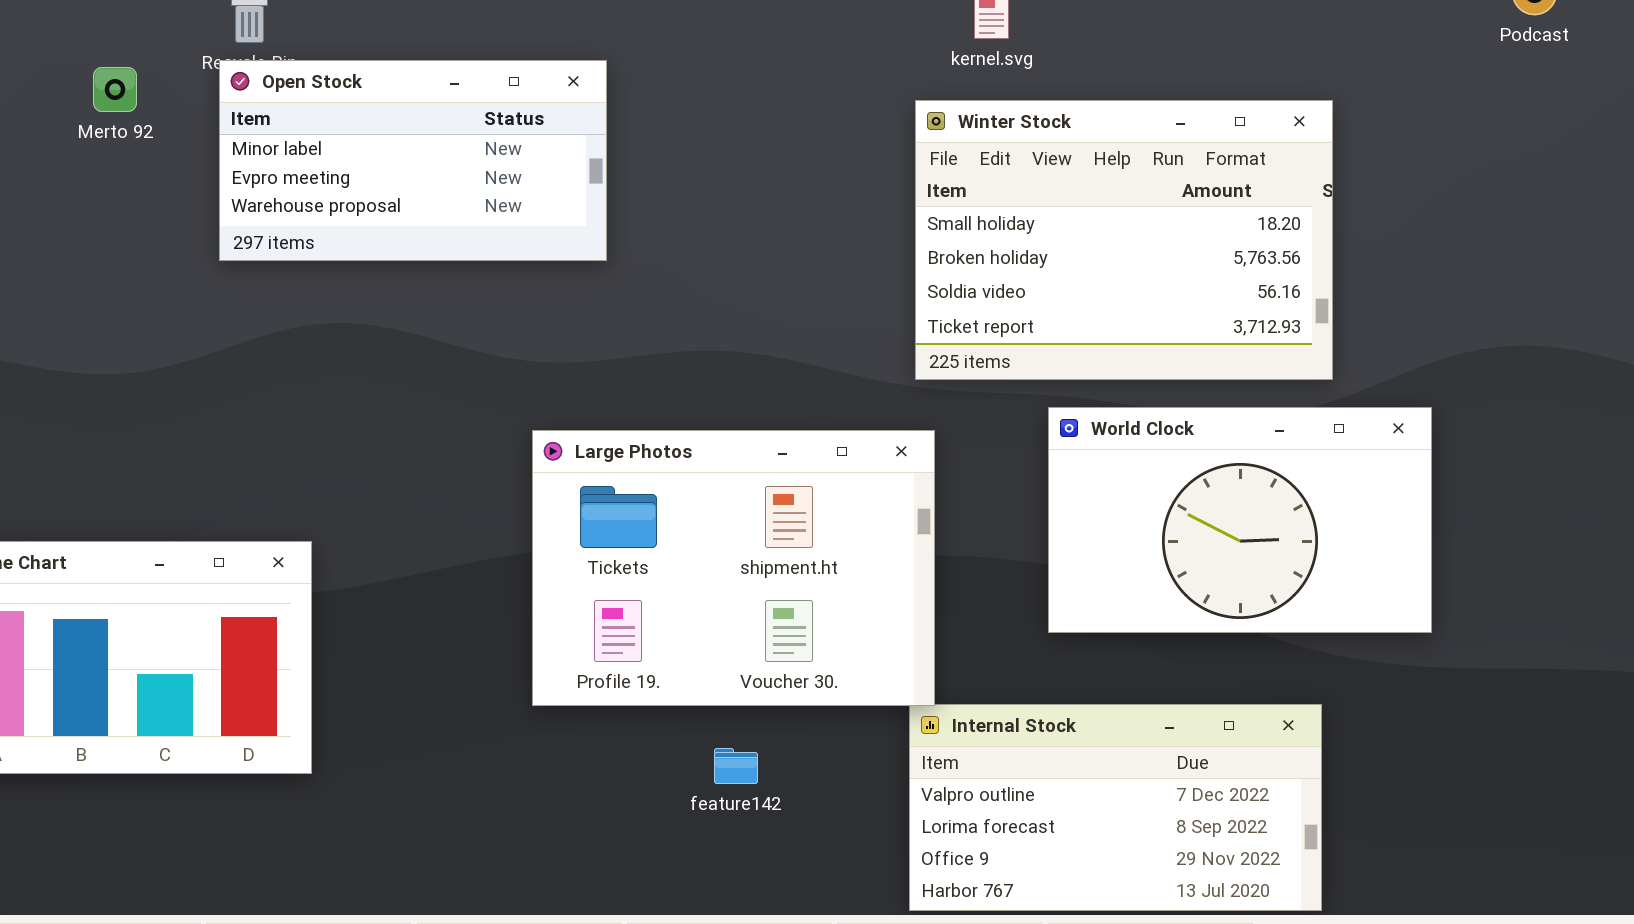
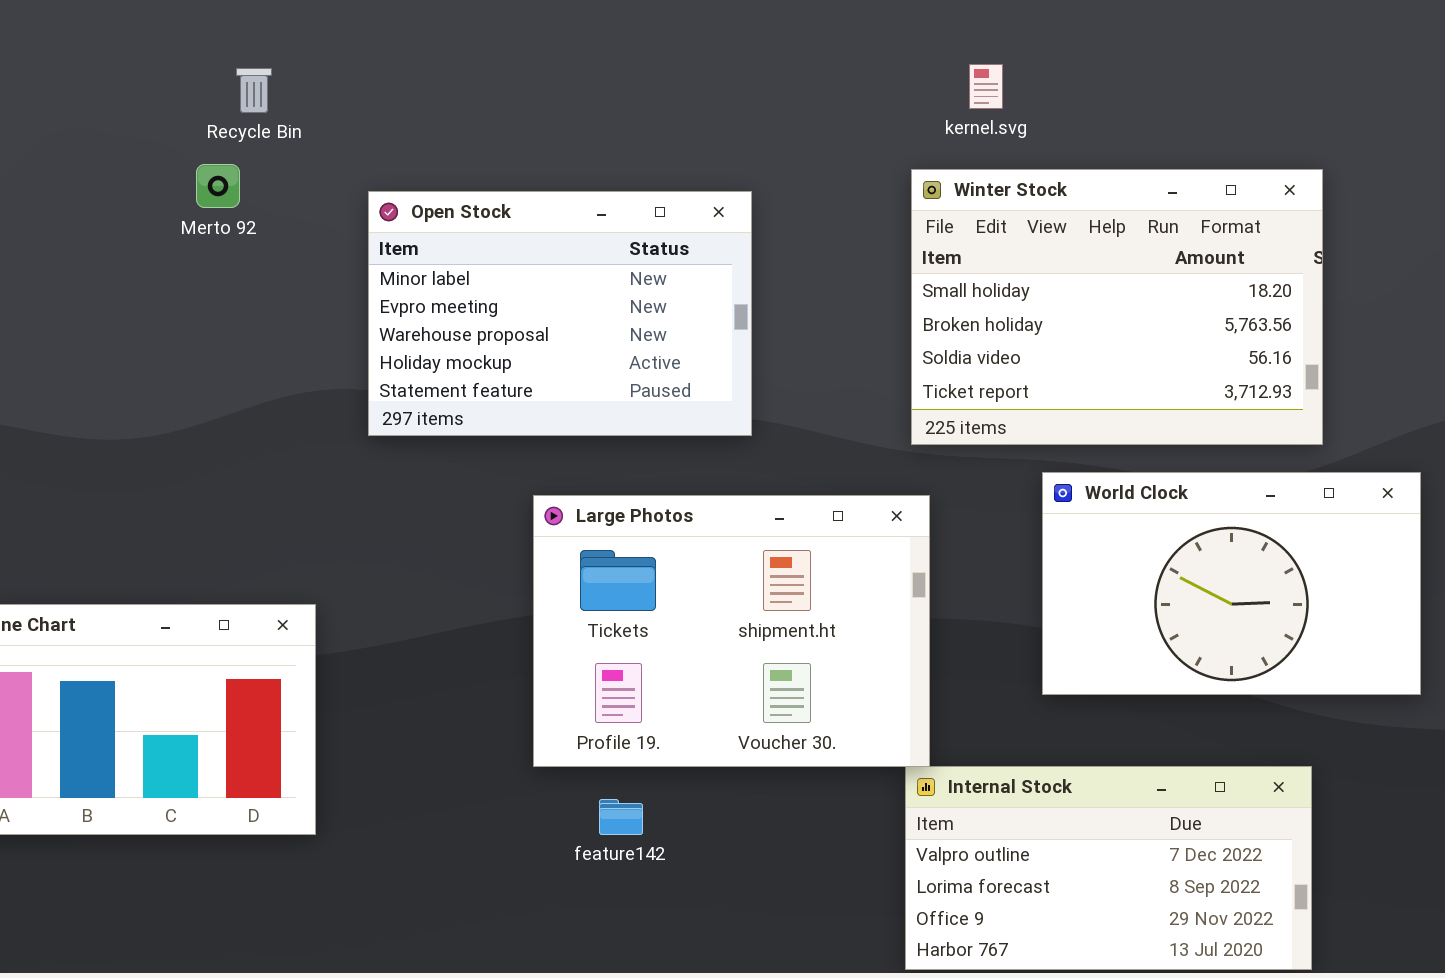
Open Stock: [219,60,607,261] -> [368,191,752,436], moved, resized
Merto 92: [93,67,137,112] -> [196,164,240,208], moved
feature142: [714,748,758,784] -> [599,799,643,835], moved

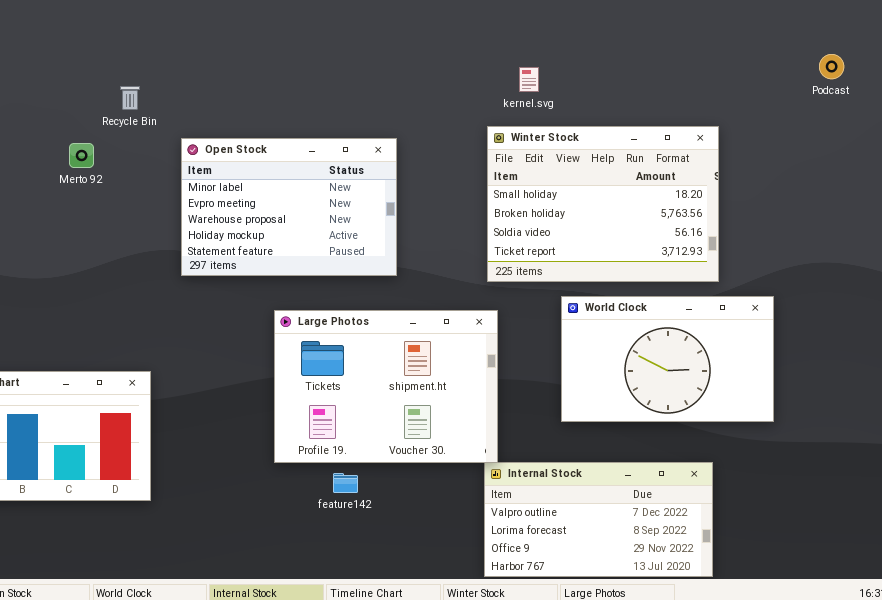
Recycle Bin: [236,68,272,113] -> [120,86,140,110], moved
Merto 92: [196,164,240,208] -> [69,143,94,168], moved
feature142: [599,799,643,835] -> [333,473,358,493], moved

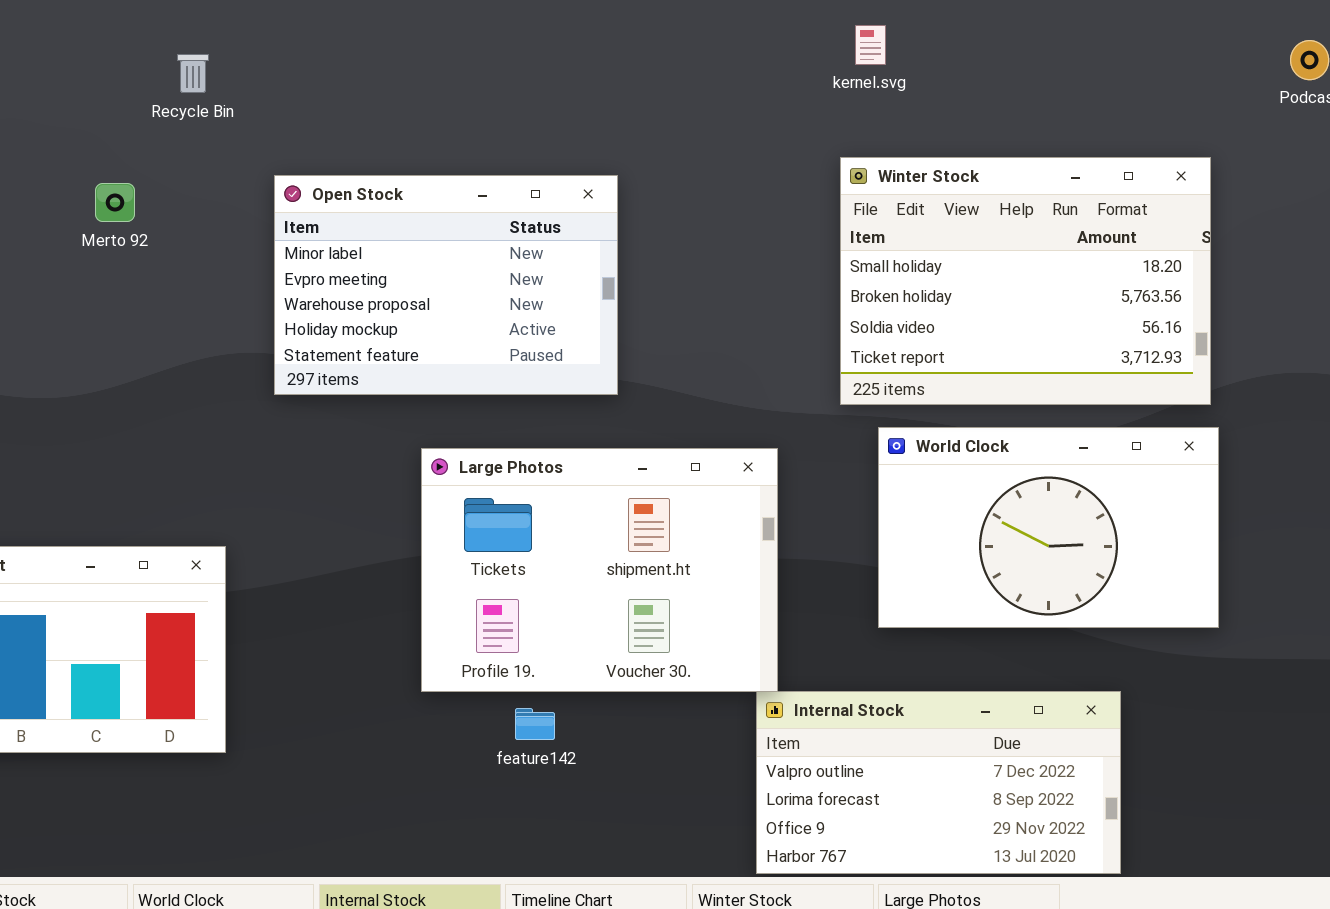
kernel.svg: [519,67,539,92] -> [855,25,886,65], moved
Recycle Bin: [120,86,140,110] -> [177,54,209,93], moved
Winter Stock: [487,126,719,282] -> [840,157,1211,405], moved

